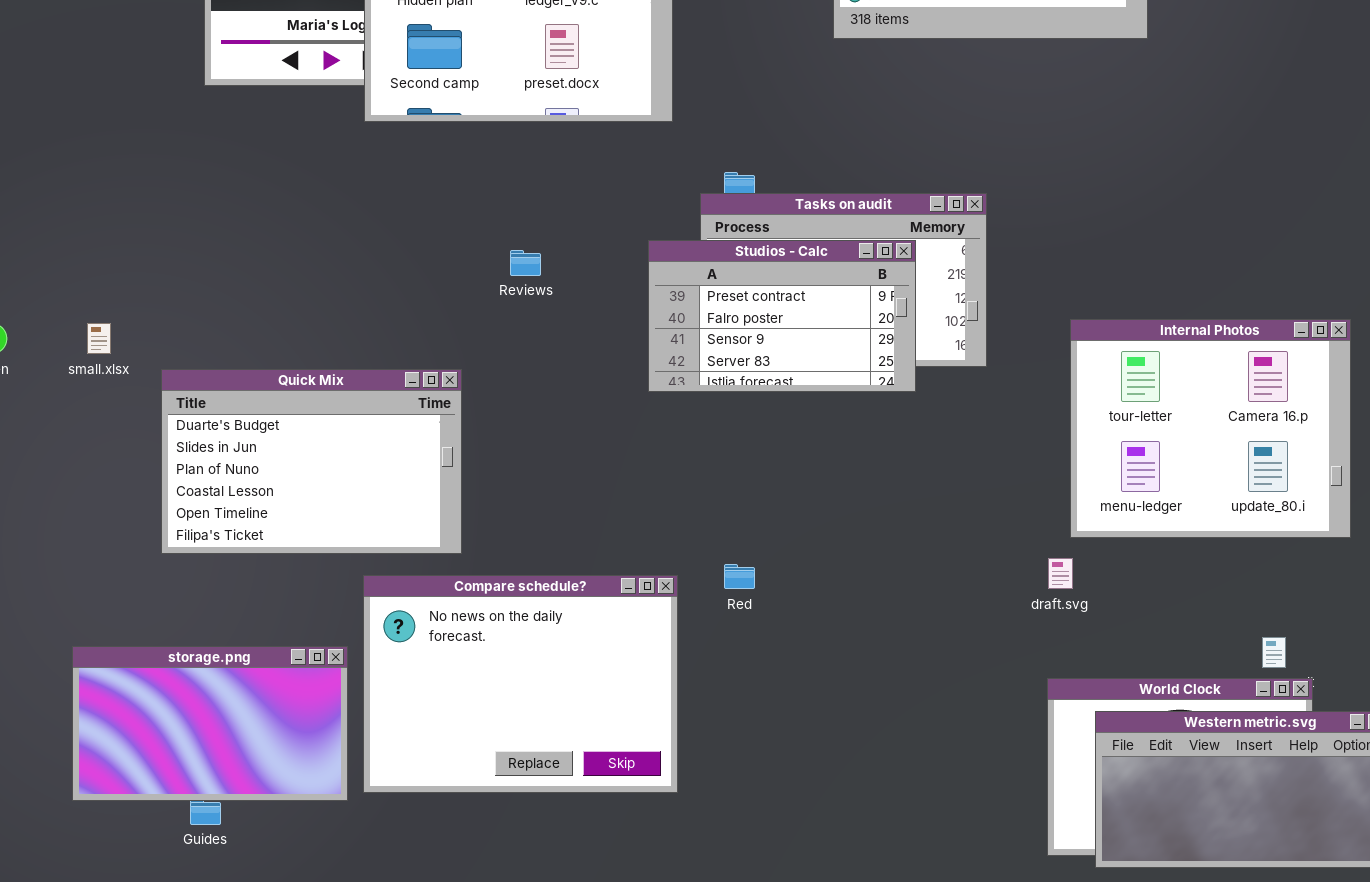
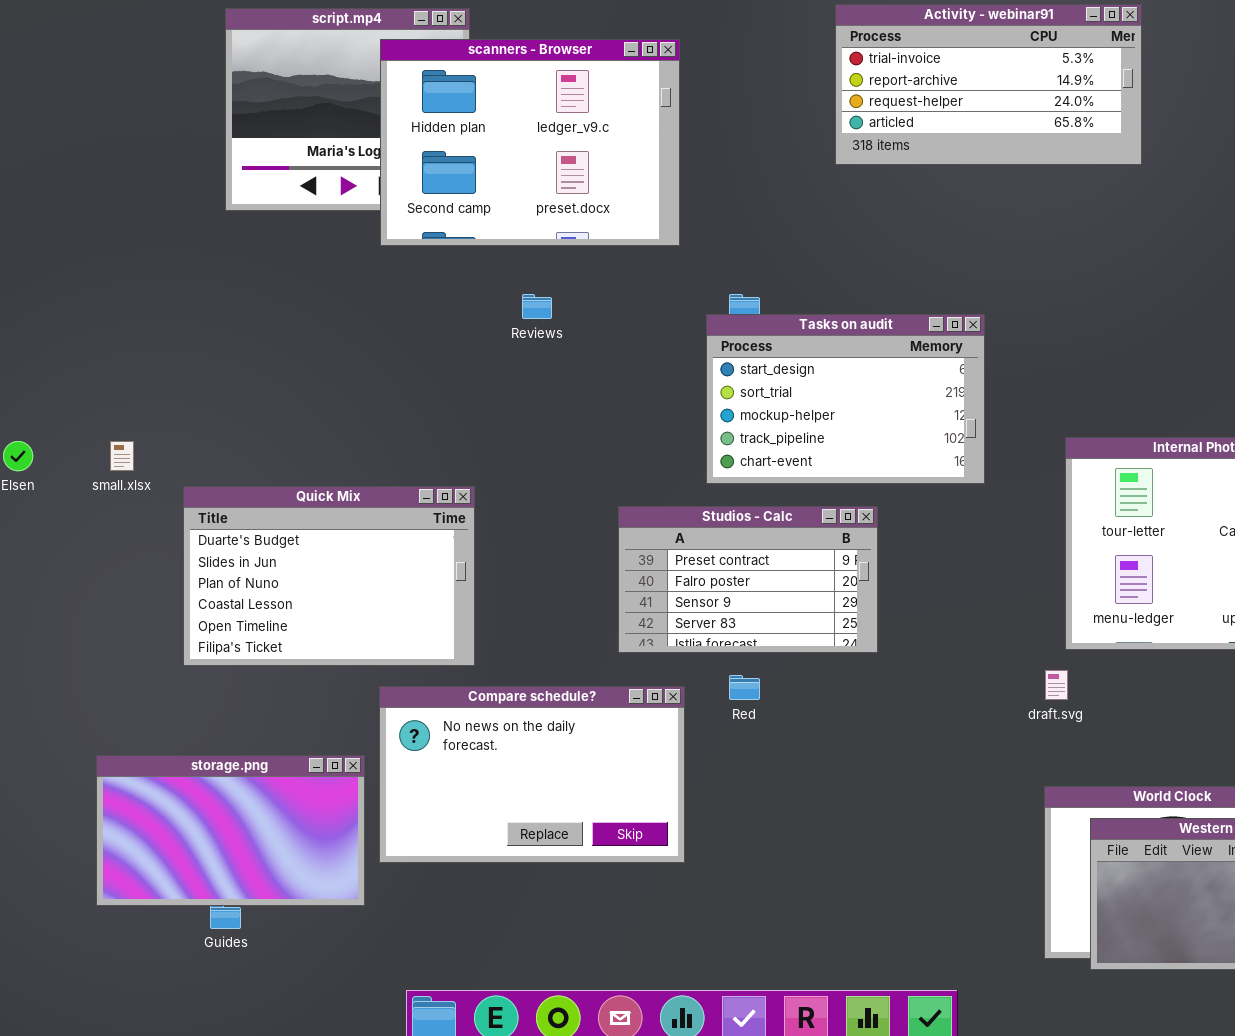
Studios - Calc: [648,240,916,392] -> [618,506,878,653], moved
Reviews: [510,250,541,276] -> [522,294,552,319], moved
Compare schedule?: [363,575,678,793] -> [379,686,685,863], resized

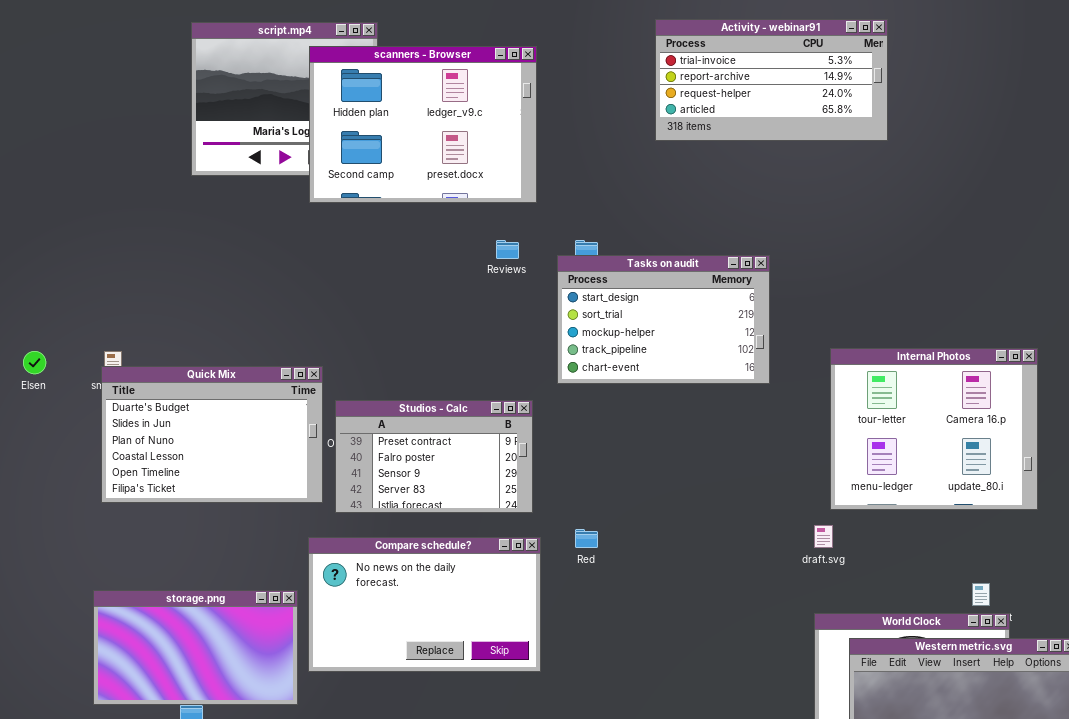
Reviews: [522,294,552,319] -> [496,240,519,259], moved
Quick Mix: [183,486,475,666] -> [101,366,323,503], moved
Studios - Calc: [618,506,878,653] -> [335,400,533,513], moved

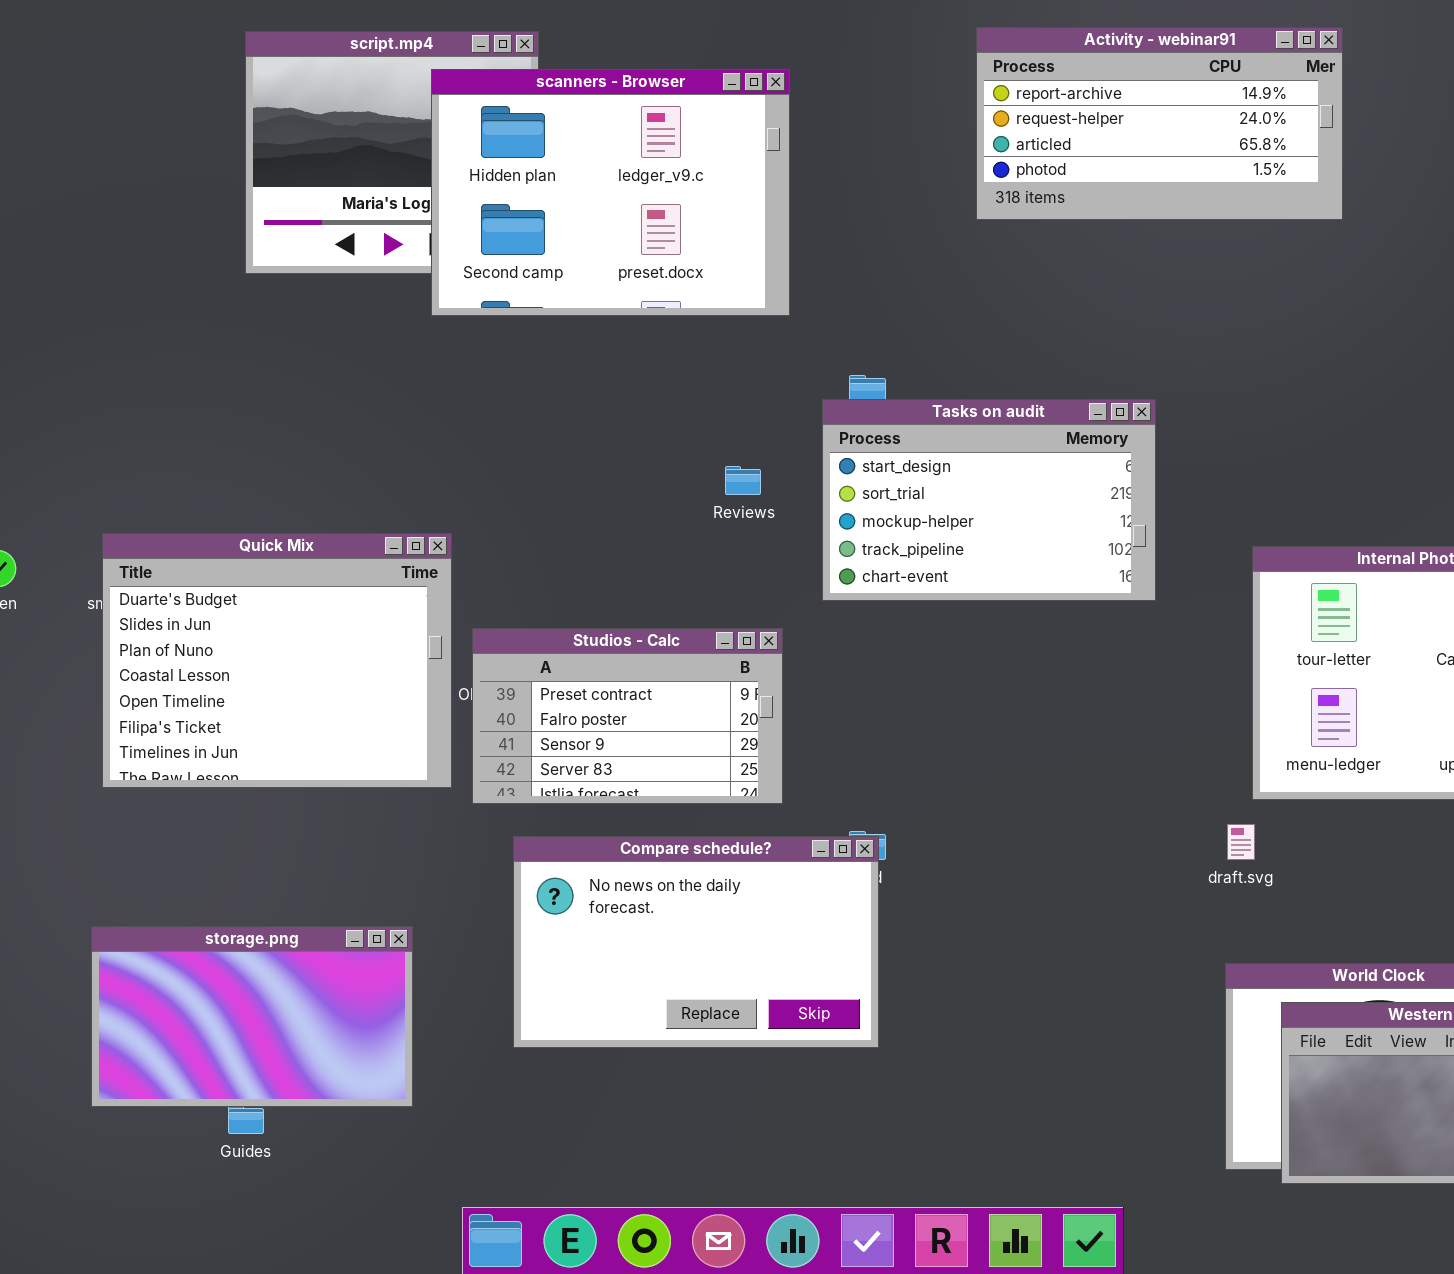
Activity - webinar91: [655,19,888,141] -> [976,27,1343,220], scrolled down 1 row
Reviews: [496,240,519,259] -> [725,466,761,495], moved
Quick Mix: [101,366,323,503] -> [102,533,452,788], resized
Compare schedule?: [308,537,541,672] -> [513,836,879,1048], moved

